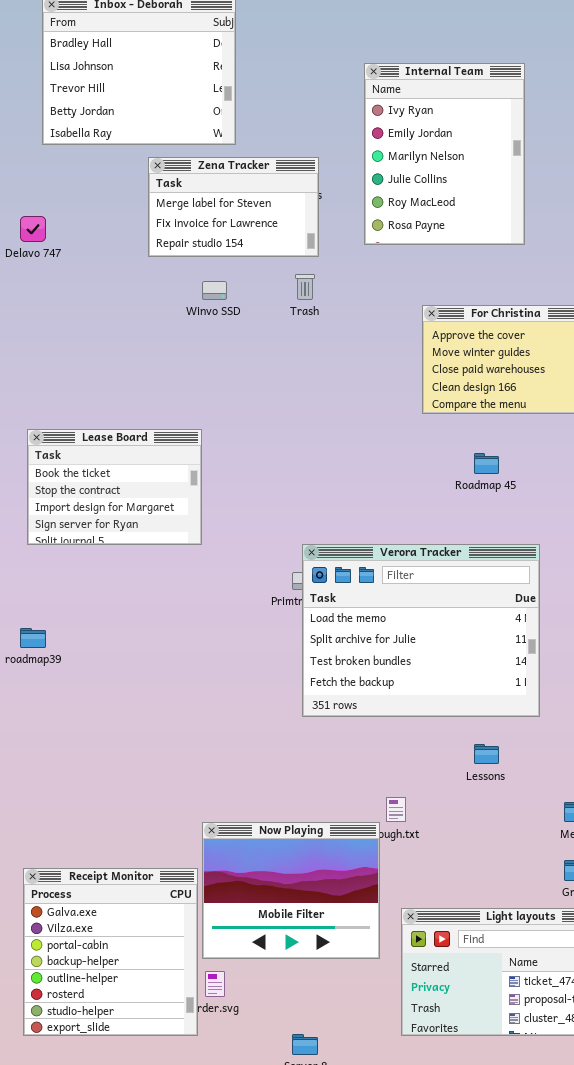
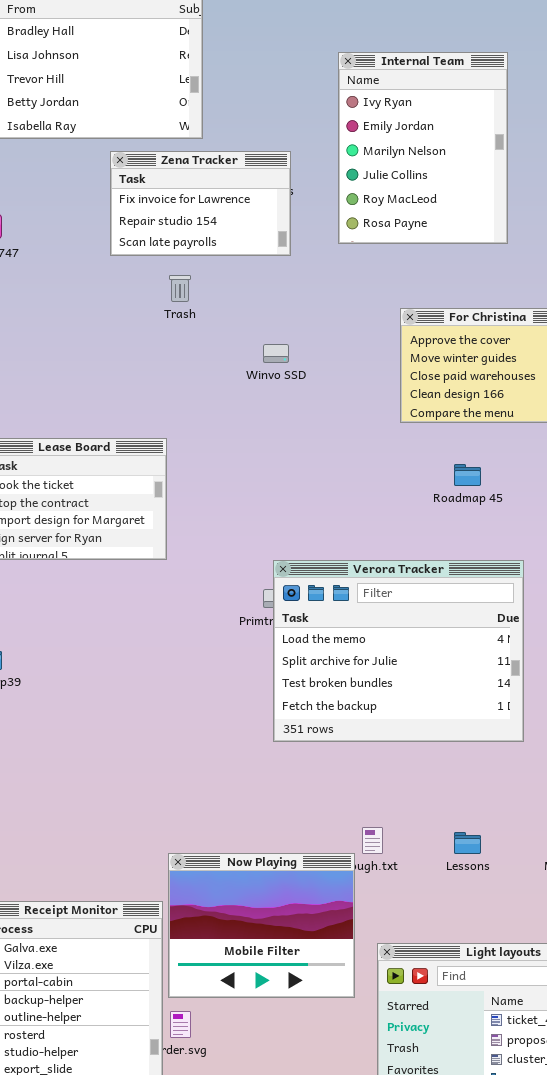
Zena Tracker: [148,157,319,257] -> [110,151,291,256], scrolled down 1 row
Trash: [295,274,315,300] -> [169,275,191,302], moved
Winvo SSD: [202,281,227,300] -> [263,344,289,363], moved
Lessons: [474,744,499,764] -> [454,832,481,854], moved

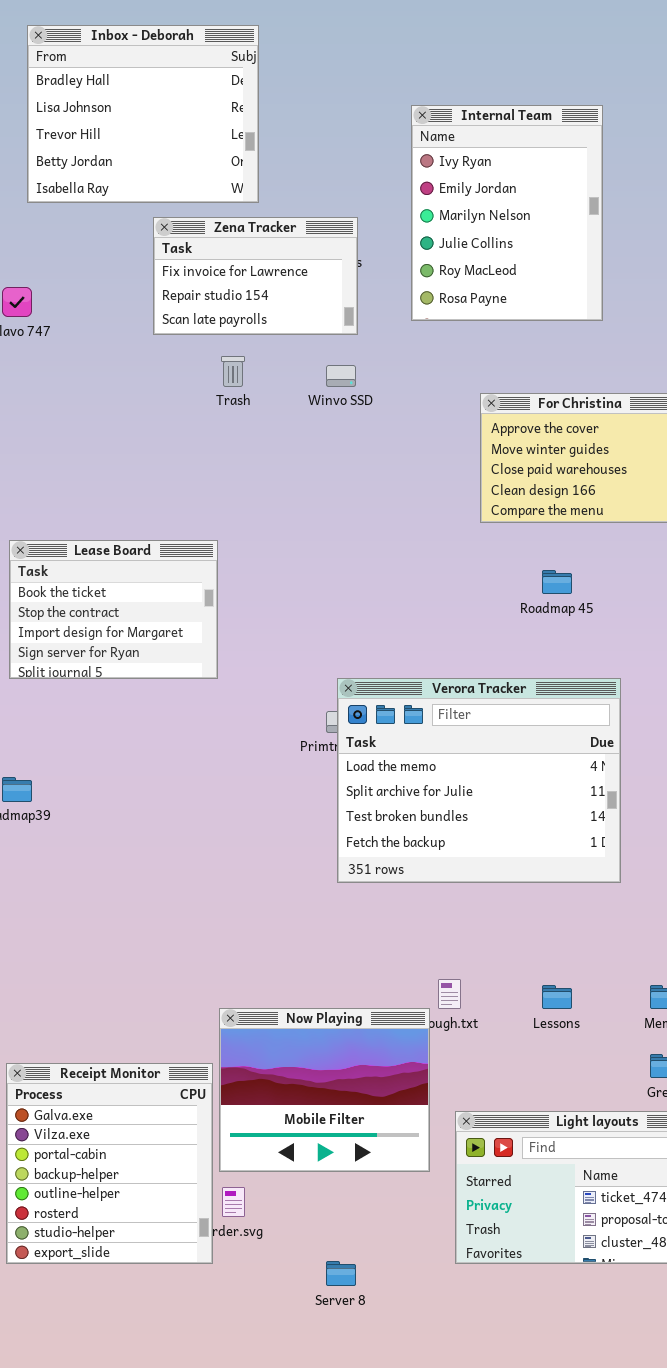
Winvo SSD: [263,344,289,363] -> [326,365,356,387], moved

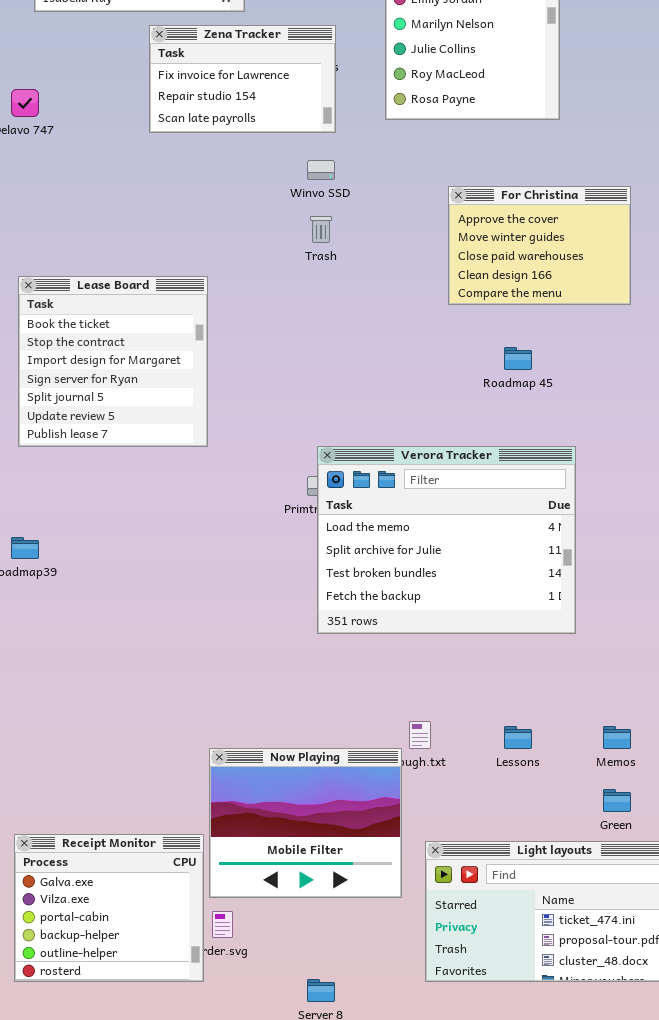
Trash: [221,356,245,387] -> [310,216,332,243], moved
Lease Board: [9,540,218,679] -> [18,276,208,447], resized
Receipt Monitor: [6,1063,213,1264] -> [14,834,204,982], resized

